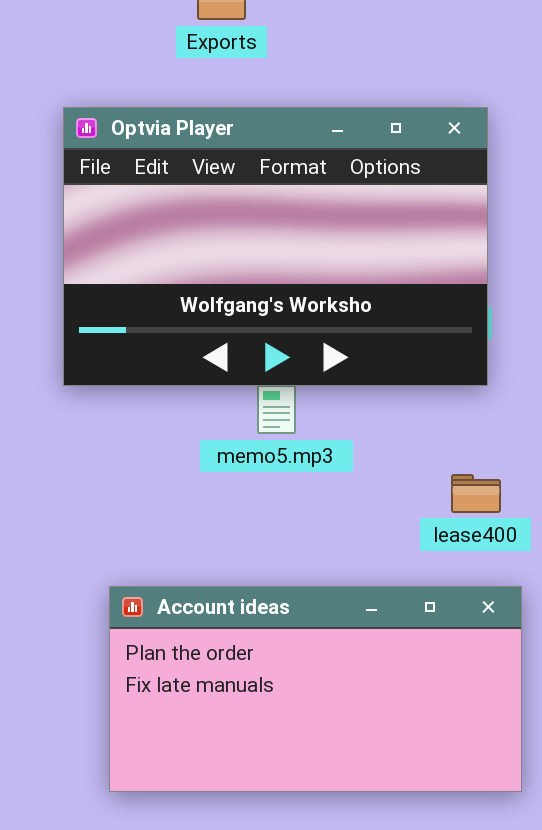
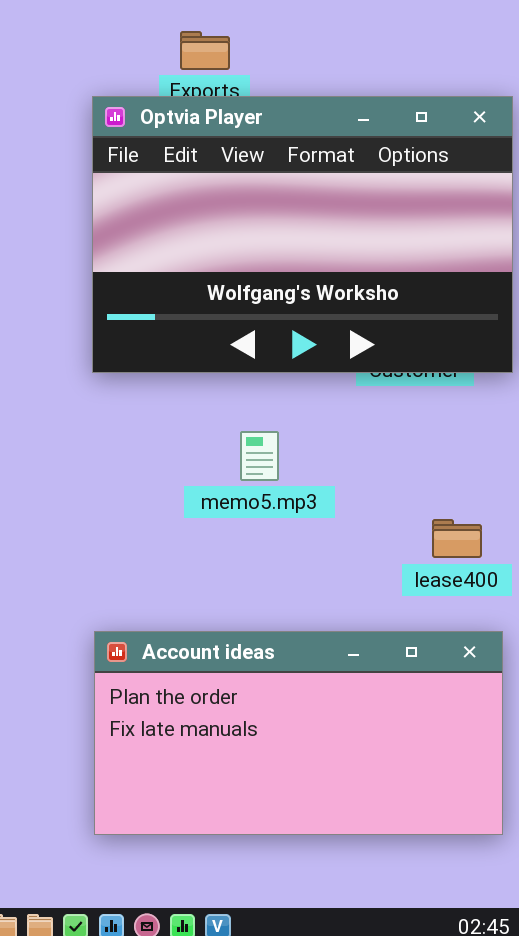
Optvia Player: [63,107,488,386] -> [92,96,513,373], moved

